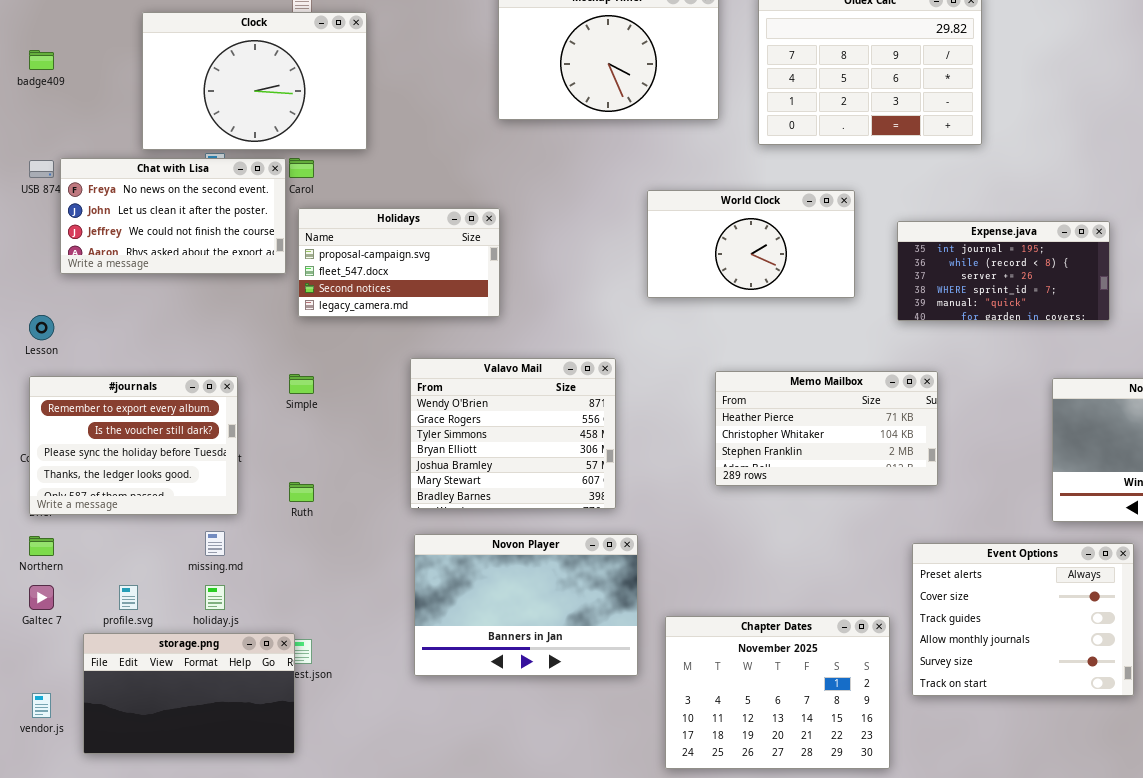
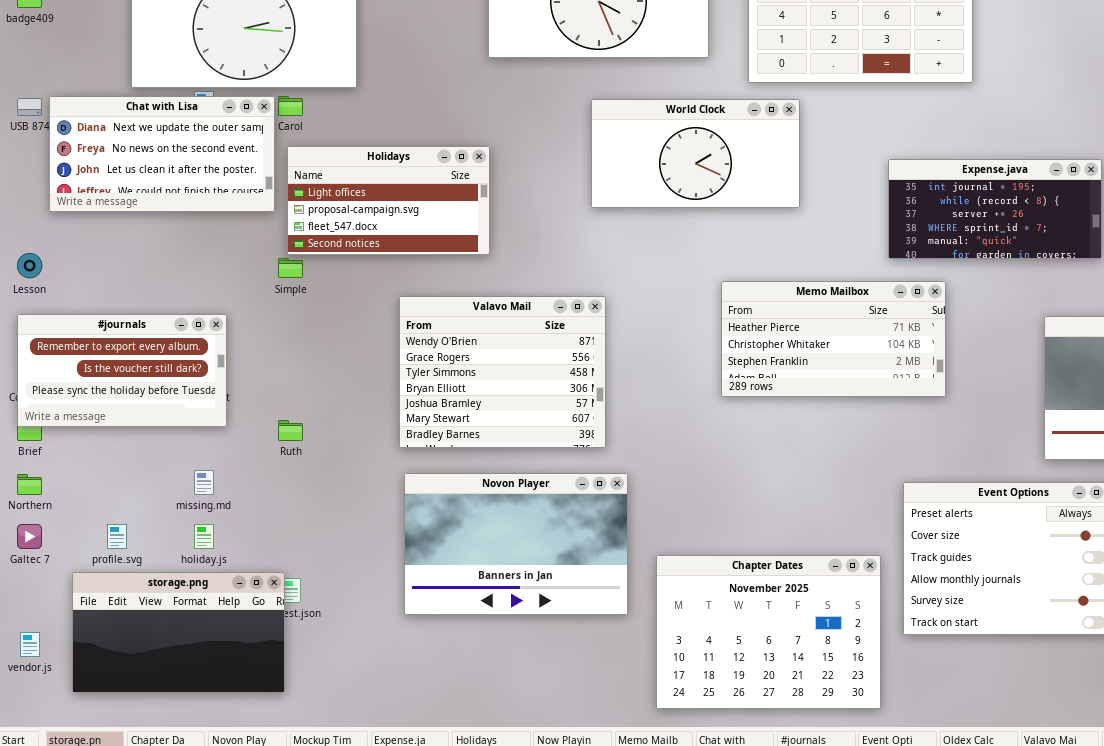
Chat with Lisa: [60,158,286,274] -> [49,96,275,212], scrolled up 1 row
World Clock: [647,190,855,298] -> [591,99,800,208], moved
Holidays: [298,208,500,317] -> [287,146,490,255], scrolled up 1 row
Memo Mailbox: [715,371,938,486] -> [721,281,946,397], moved
Simple: [289,374,314,394] -> [278,258,303,278], moved
#journals: [29,376,238,515] -> [17,314,227,427], resized

